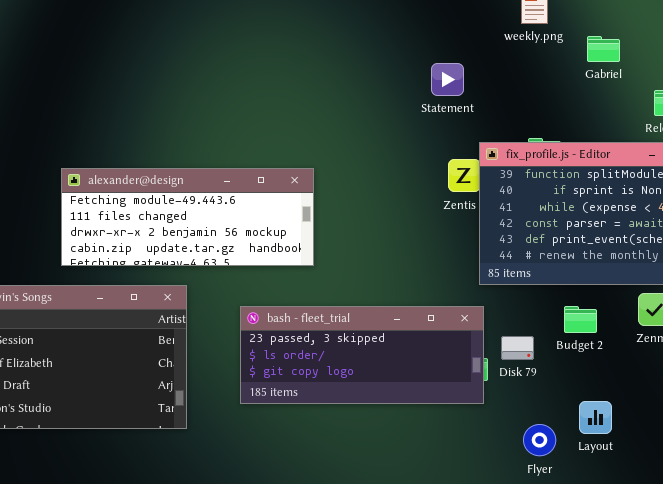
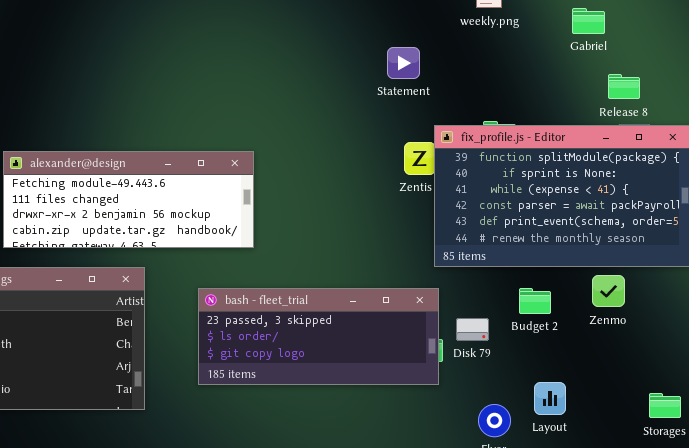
Gabriel: [587,36,620,62] -> [572,8,605,34], moved
alexander@design: [61,168,314,266] -> [3,151,254,248], moved

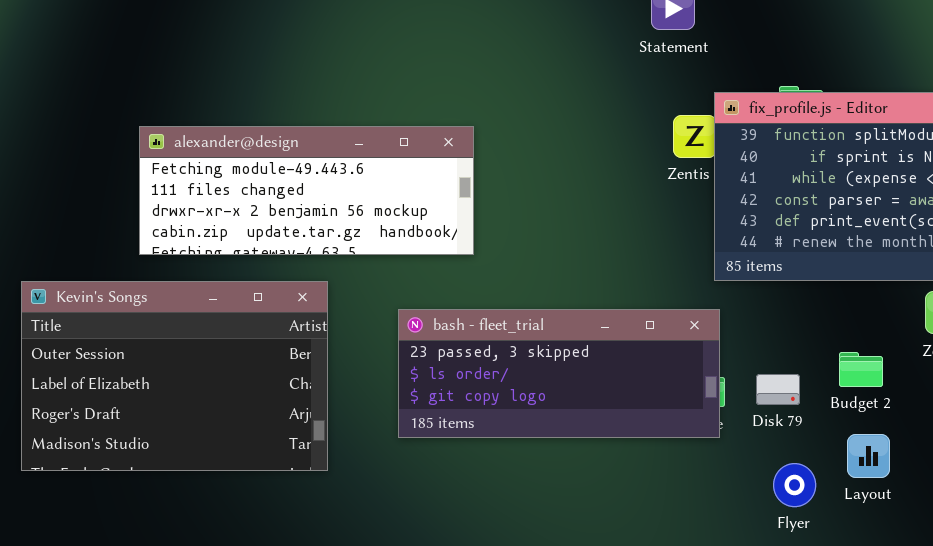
Budget 2: [519,288,551,314] -> [839,352,883,387], moved
Disk 79: [456,318,489,341] -> [756,374,800,405], moved

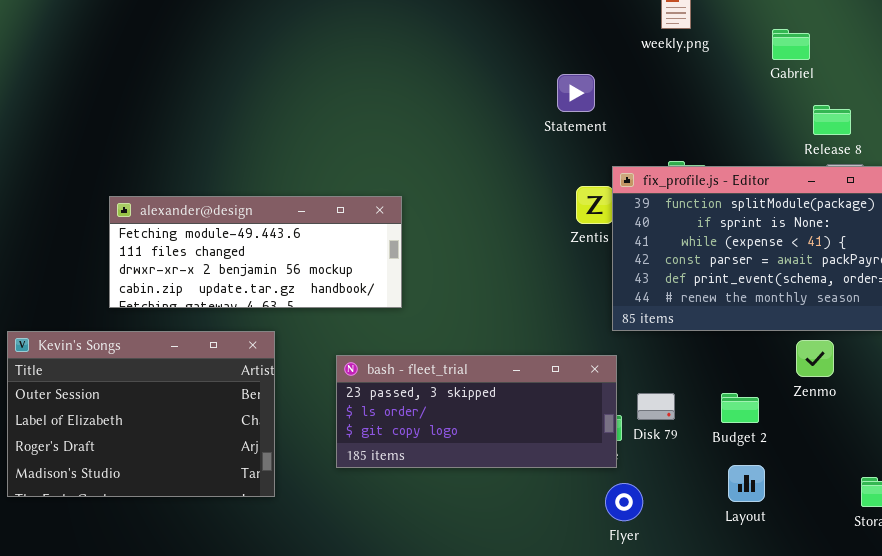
Disk 79: [756,374,800,405] -> [637,393,675,420], moved
Flyer: [773,463,816,507] -> [605,483,643,521], moved

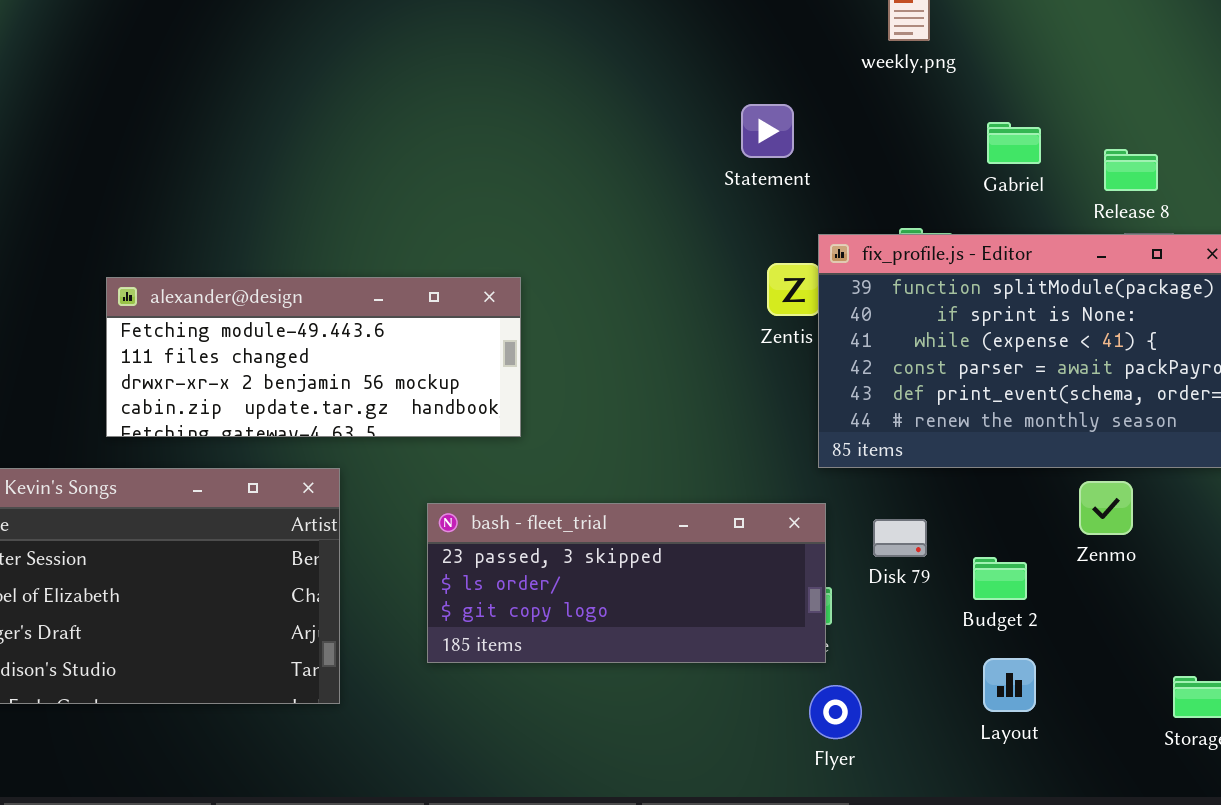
Gabriel: [772,29,810,60] -> [987,122,1041,164], moved
Disk 79: [637,393,675,420] -> [873,519,927,557], moved

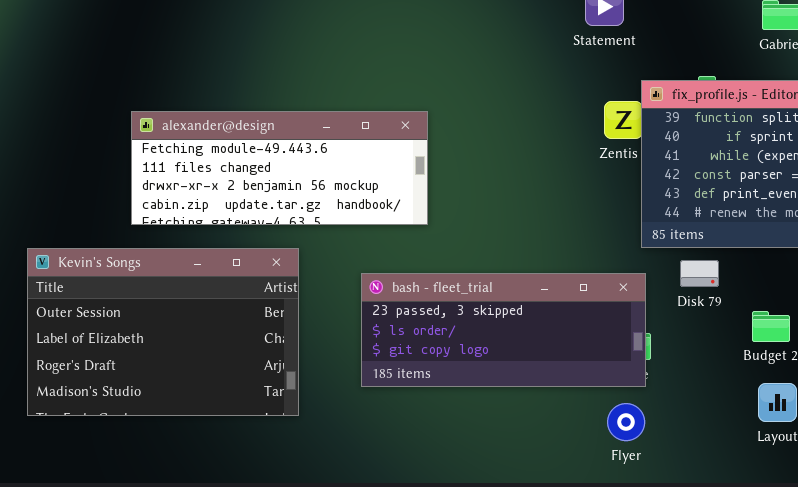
Disk 79: [873,519,927,557] -> [680,260,719,287], moved
Flyer: [809,685,862,739] -> [607,403,645,441], moved

